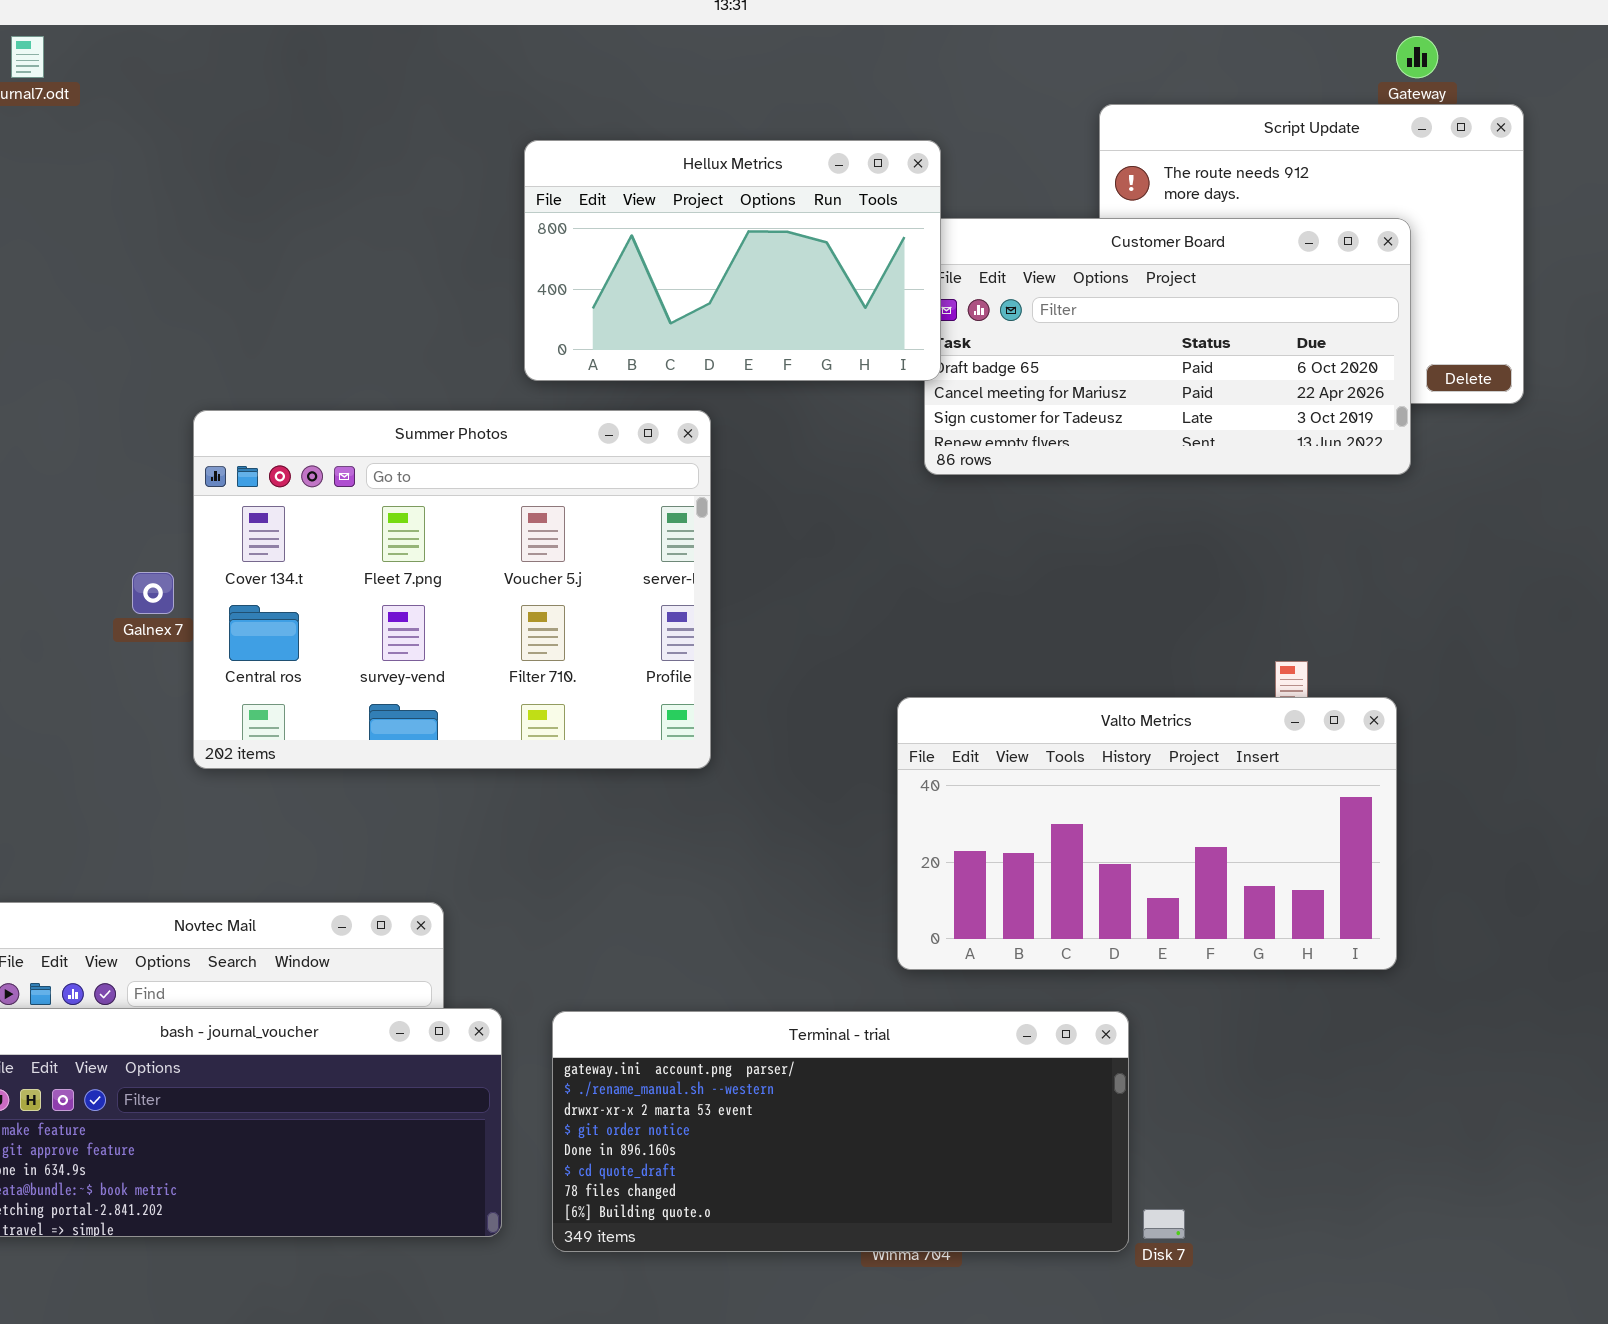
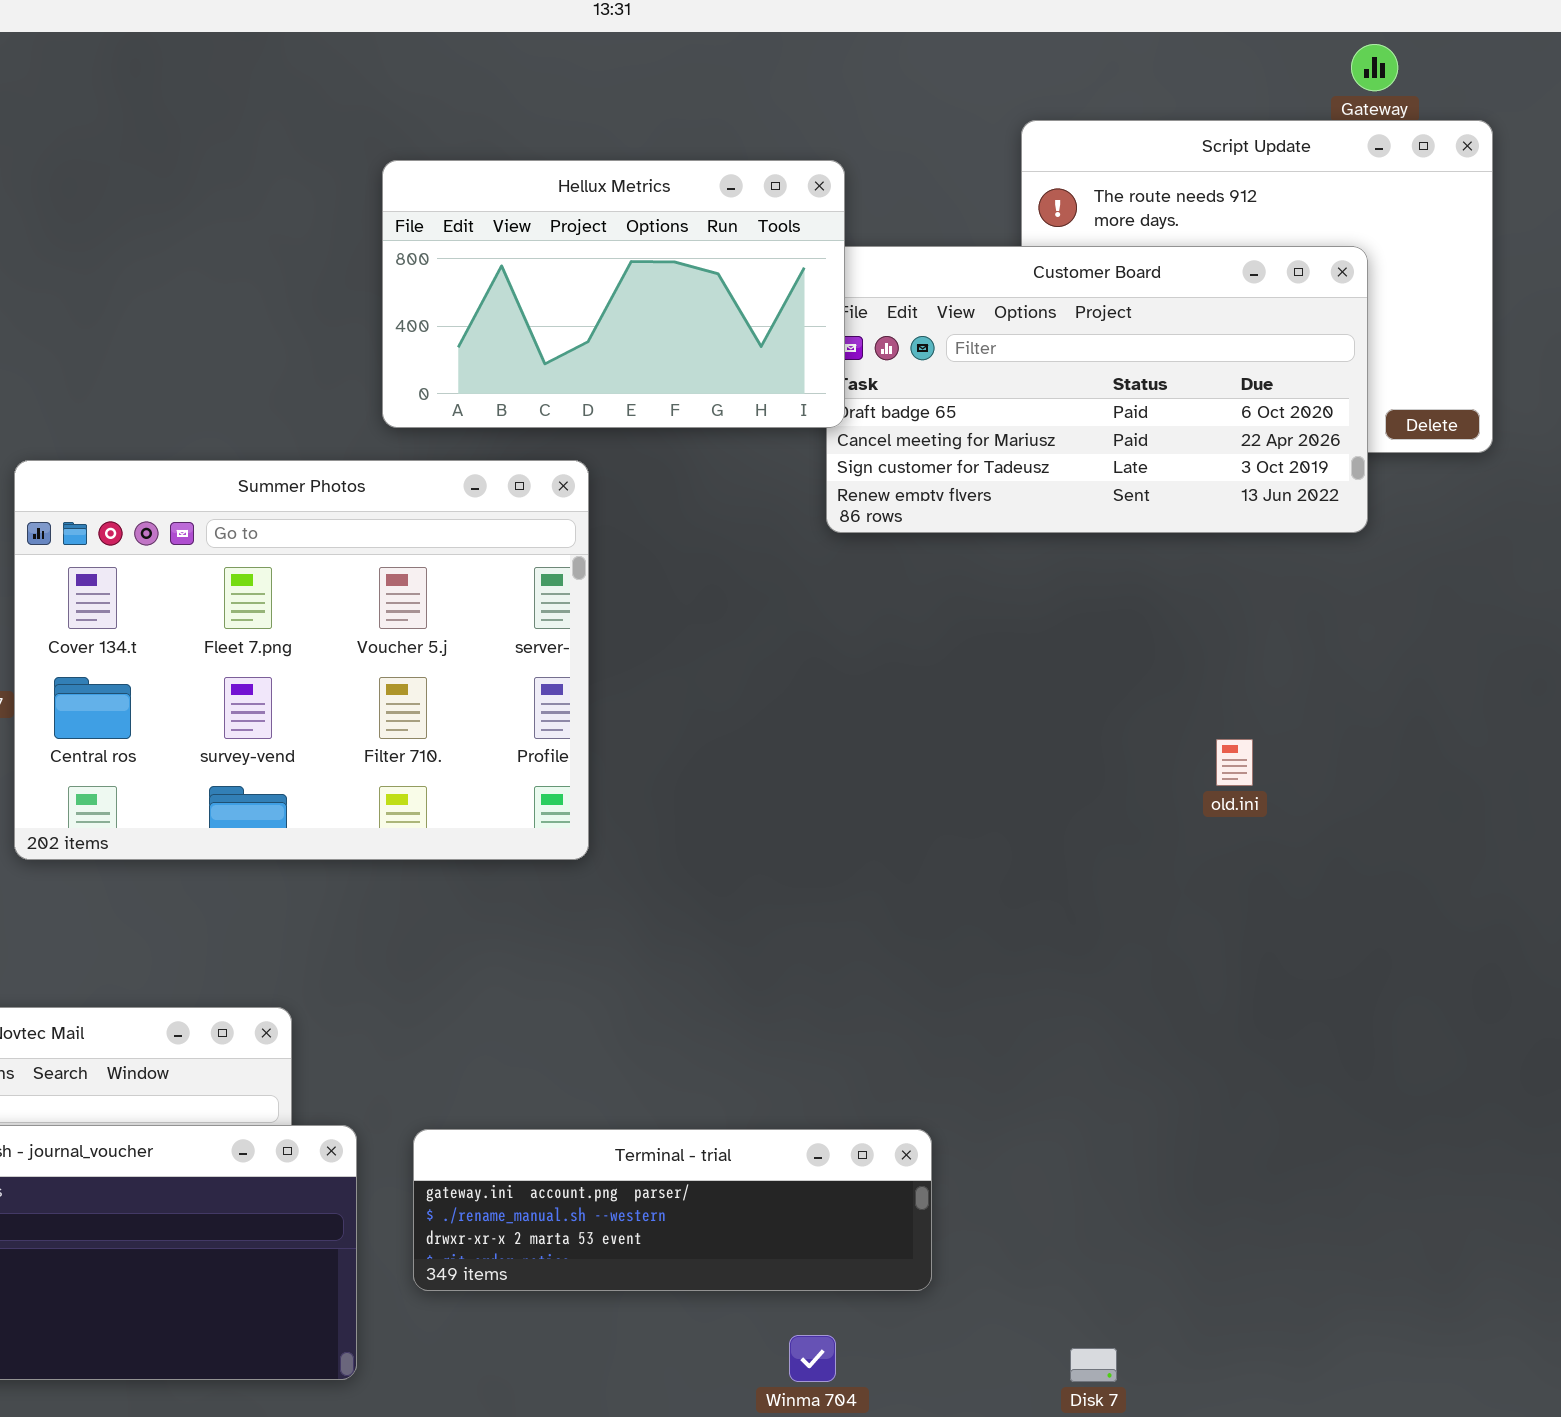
Valto Metrics: [897,697,1397,970] -> none, closed
Terminal - trial: [552,1011,1129,1252] -> [413,1129,932,1291], resized

